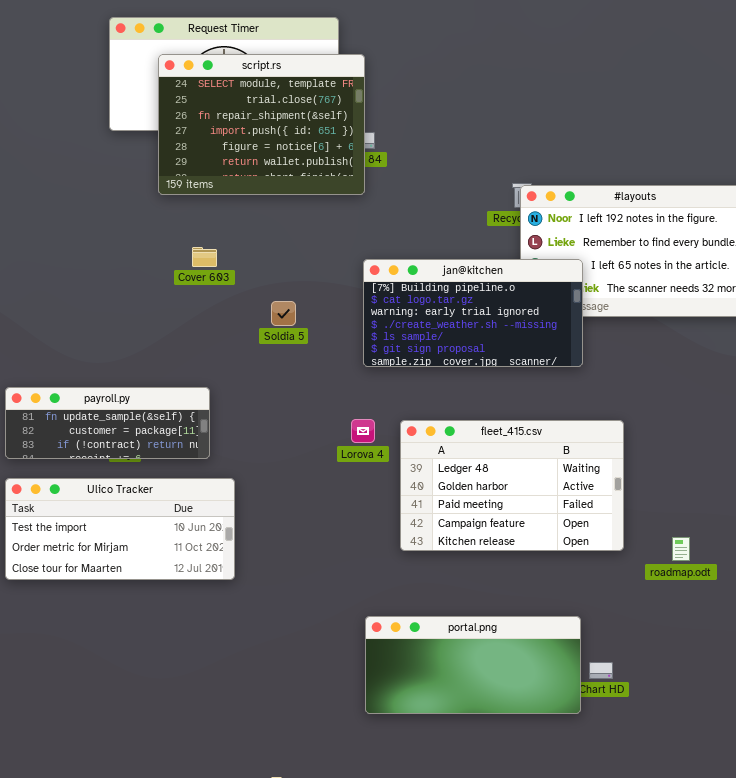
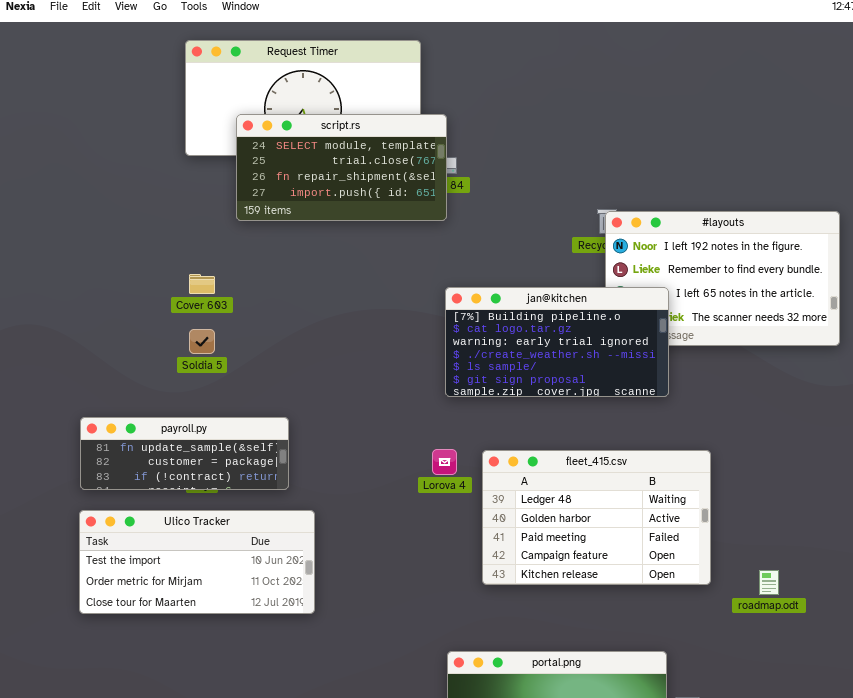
script.rs: [158,54,365,195] -> [236,114,447,221], resized
Cover 603: [192,247,217,267] -> [189,274,215,294], moved
Soldia 5: [271,301,296,326] -> [189,329,215,354], moved

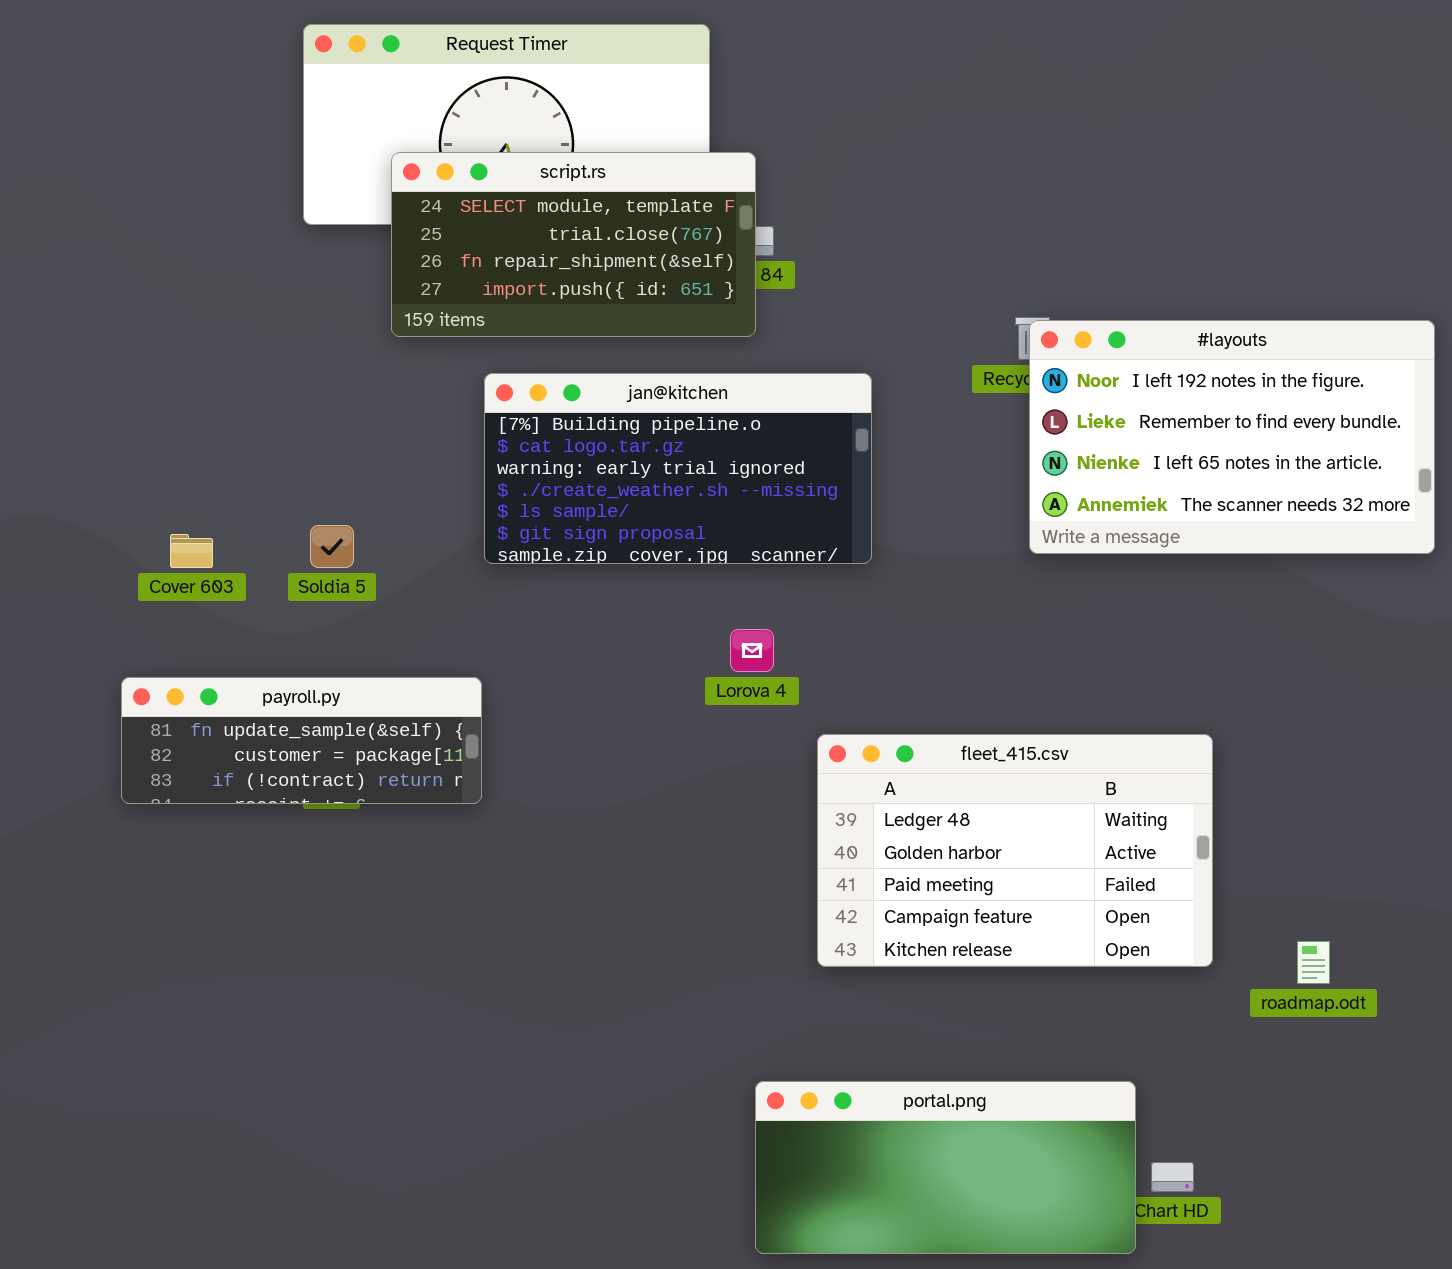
Cover 603: [189,274,215,294] -> [170,534,213,568], moved
jan@kitchen: [445,287,669,397] -> [484,373,872,564], moved
Lorova 4: [432,449,457,475] -> [730,629,774,672], moved
Ulico Tracker: [79,510,315,614] -> none, closed

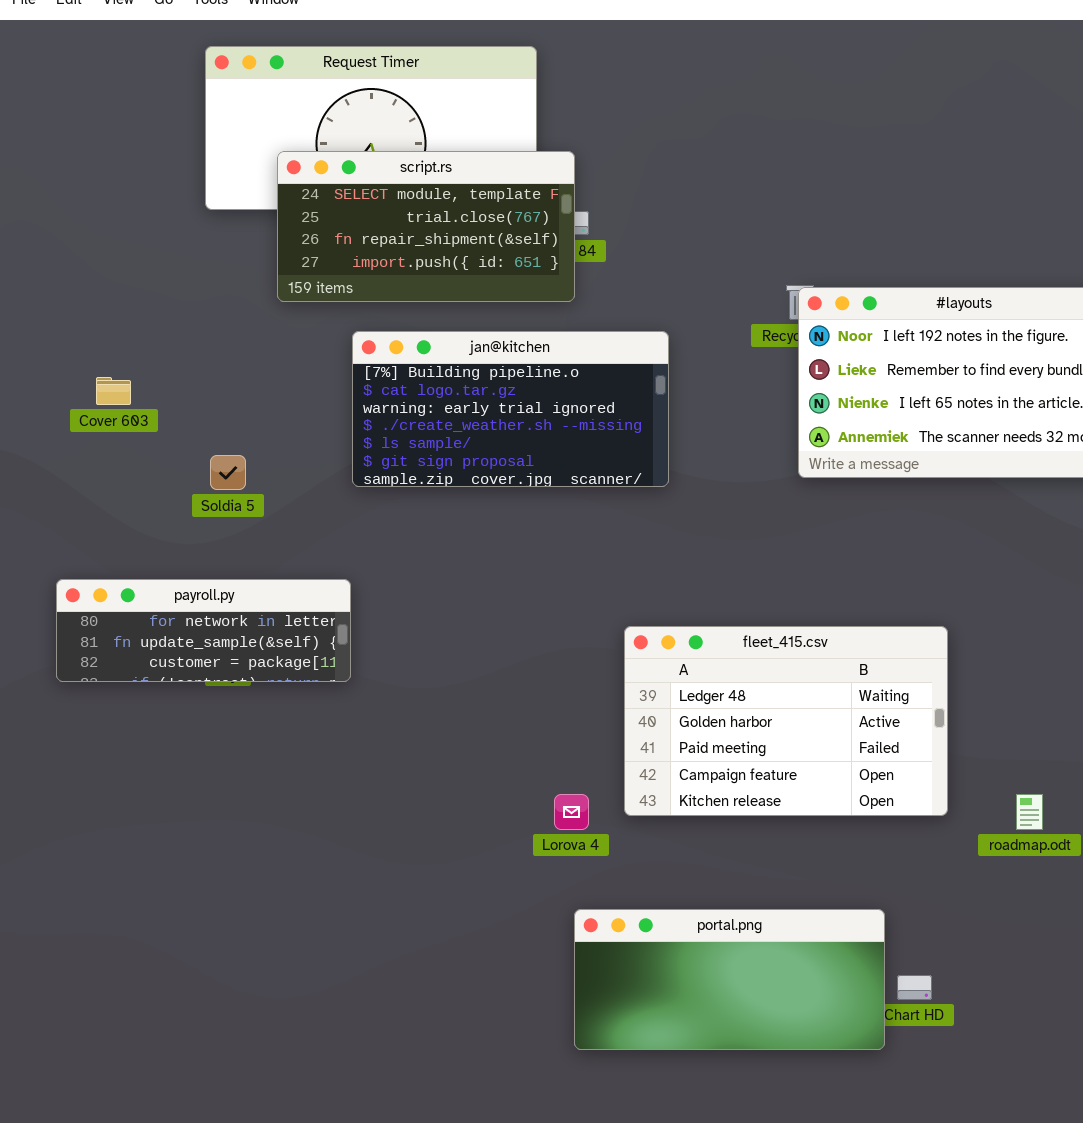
Cover 603: [170,534,213,568] -> [96,377,131,405], moved
Lorova 4: [730,629,774,672] -> [554,794,589,830], moved
payroll.py: [121,677,482,804] -> [56,579,351,682], scrolled up 1 row

